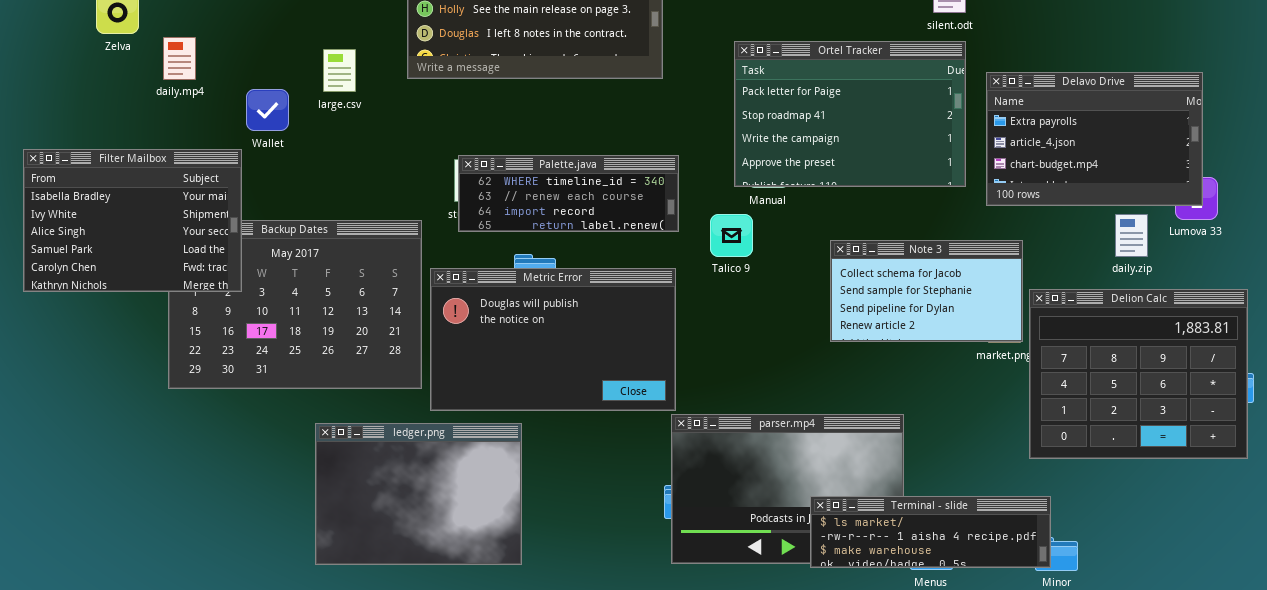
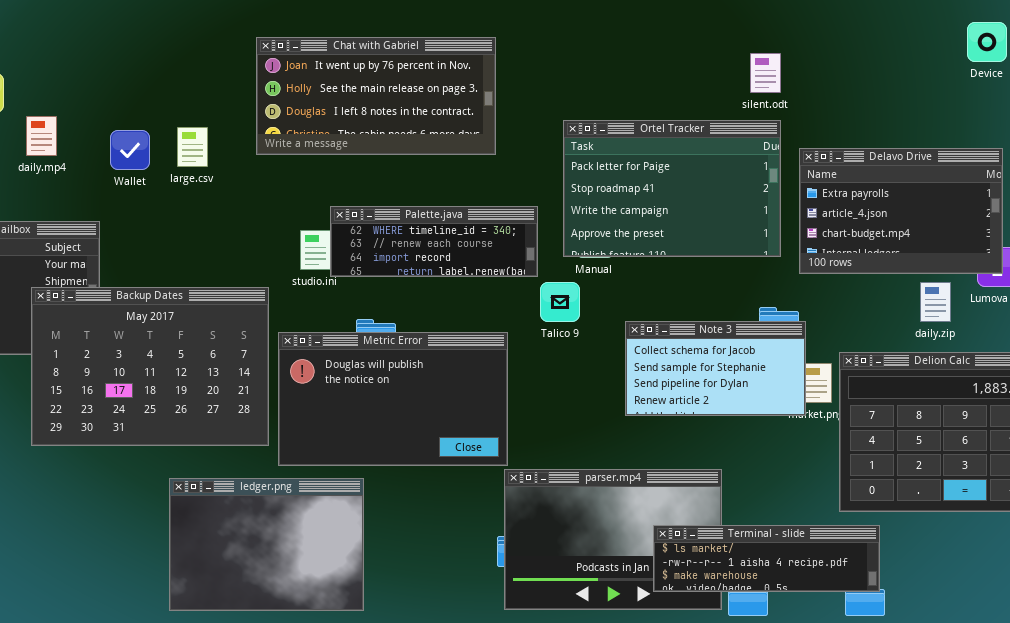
Wallet: [246,89,289,131] -> [110,130,150,170], moved
Palette.java: [458,155,679,232] -> [330,206,538,277], moved
Backup Dates: [168,220,422,389] -> [31,287,269,446], raised
Note 3: [830,240,1023,342] -> [625,321,806,416], moved
Terminal - slide: [810,496,1051,568] -> [653,525,880,592], moved

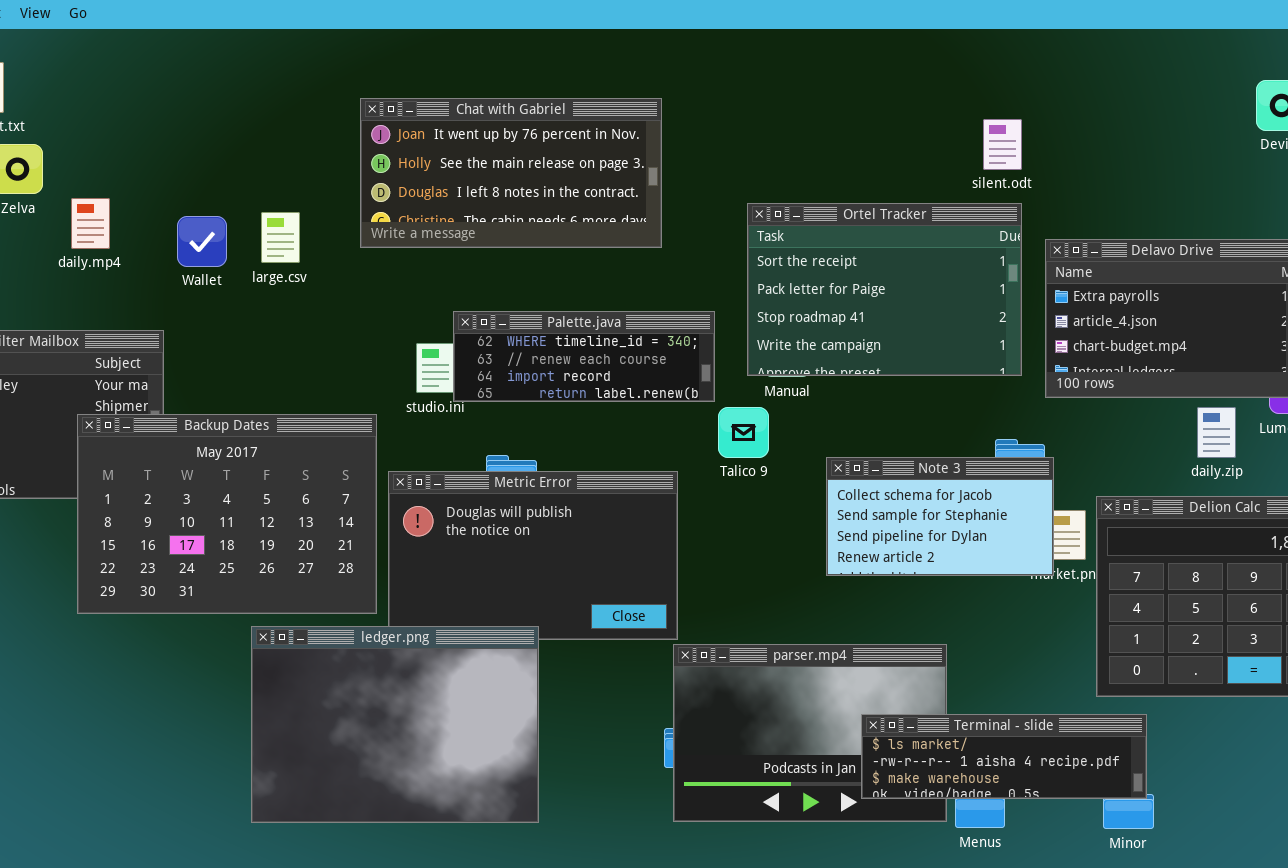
Ortel Tracker: [563,120,781,257] -> [747,203,1022,376], scrolled up 1 row
ledger.png: [169,478,364,611] -> [251,626,539,823], resized

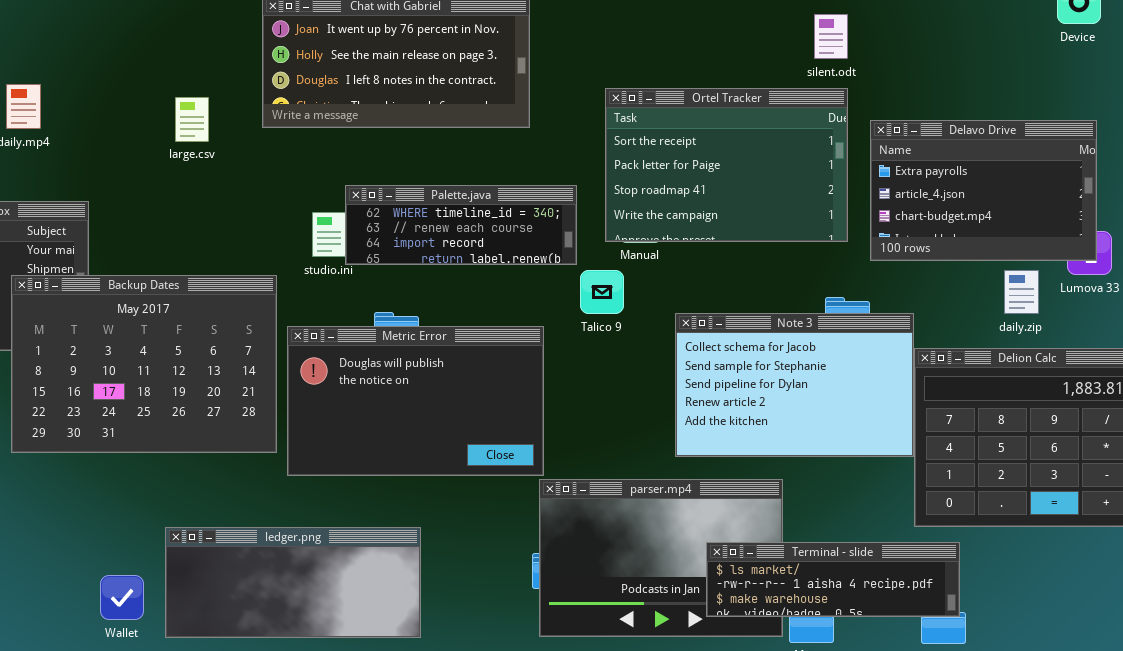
Wallet: [177,216,227,267] -> [100,575,144,620], moved
Note 3: [826,457,1054,576] -> [675,313,914,457], resized
ledger.png: [251,626,539,823] -> [165,527,421,638], resized

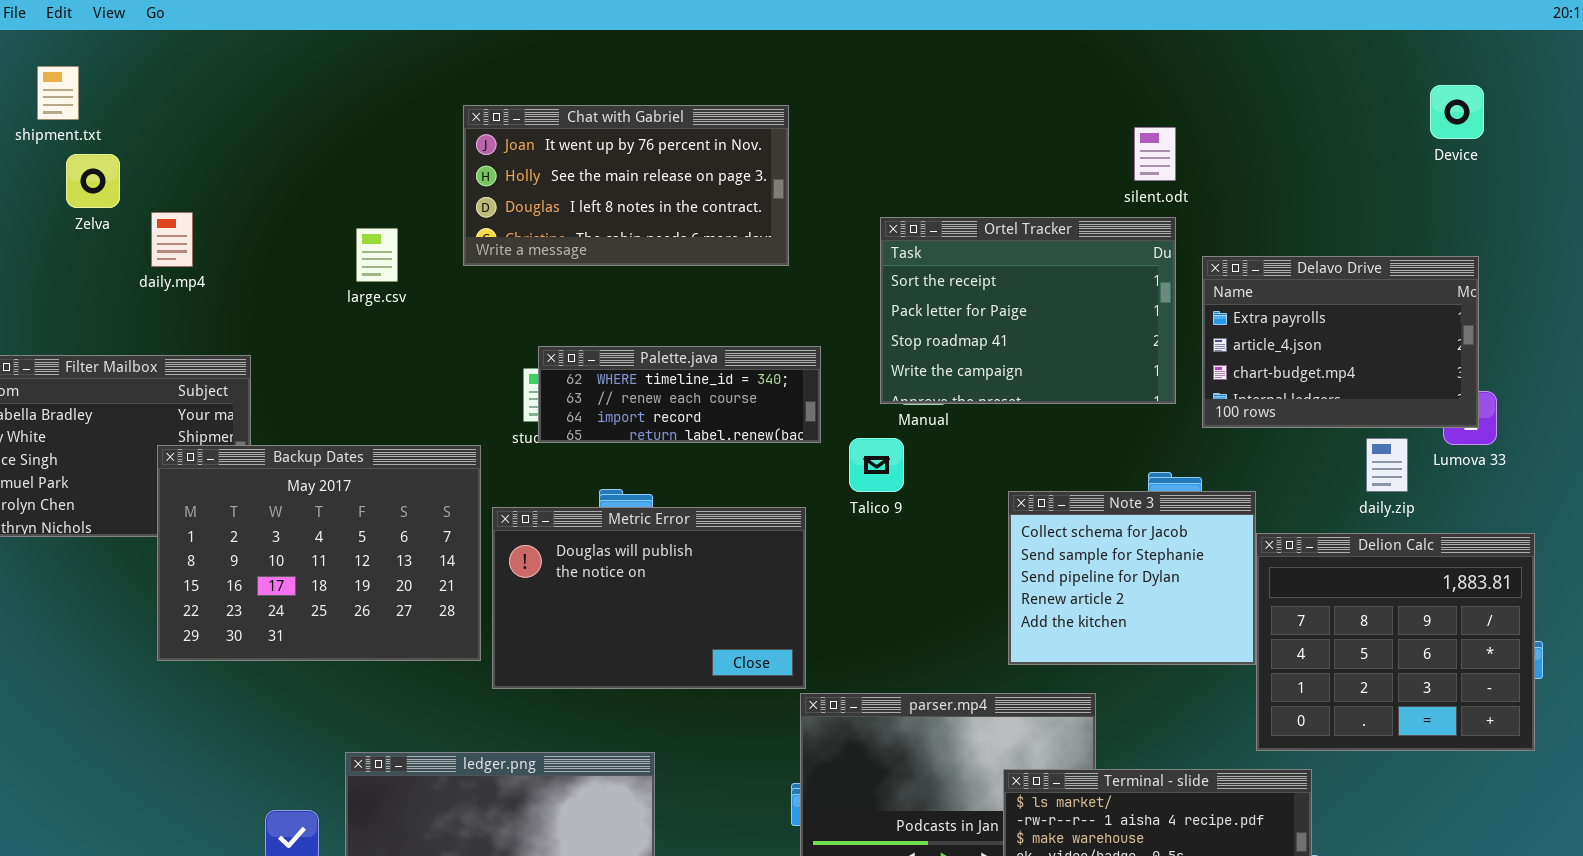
Palette.java: [345,185,577,265] -> [538,346,821,443], moved
Note 3: [675,313,914,457] -> [1008,491,1256,665], resized

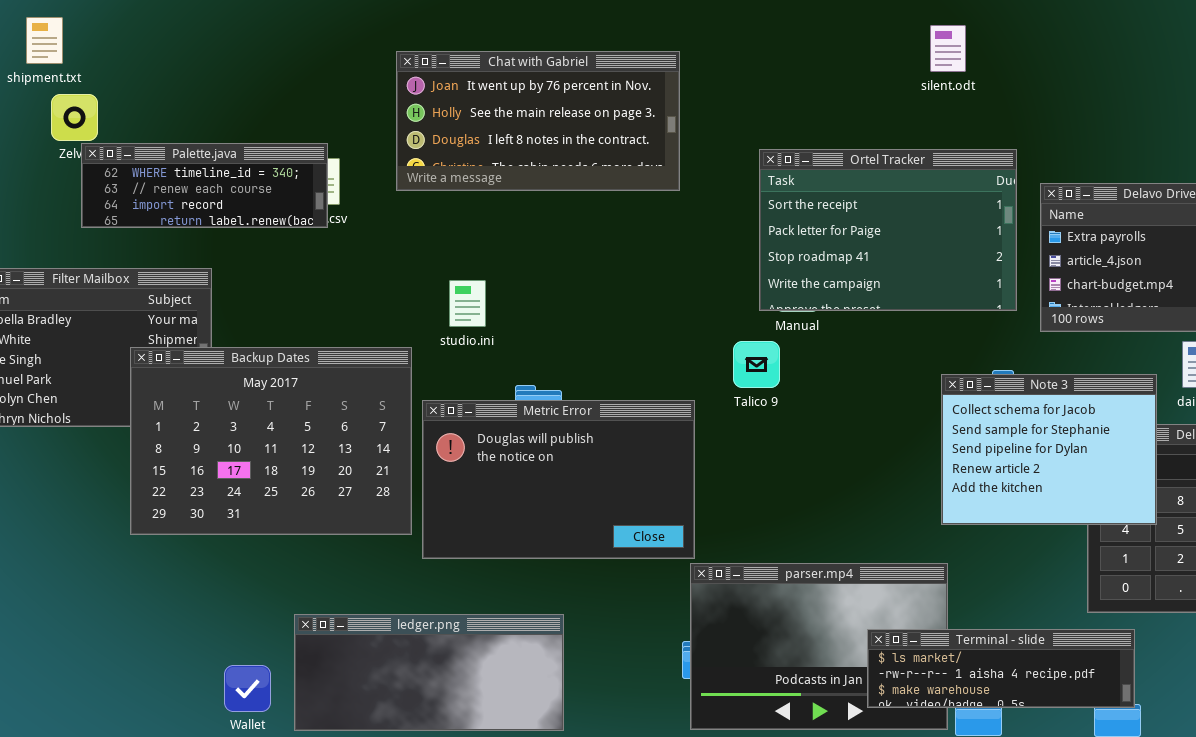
silent.odt: [1134,127,1176,181] -> [930,25,966,72], moved
Palette.java: [538,346,821,443] -> [81,143,328,228], moved
Note 3: [1008,491,1256,665] -> [941,374,1157,525], moved

